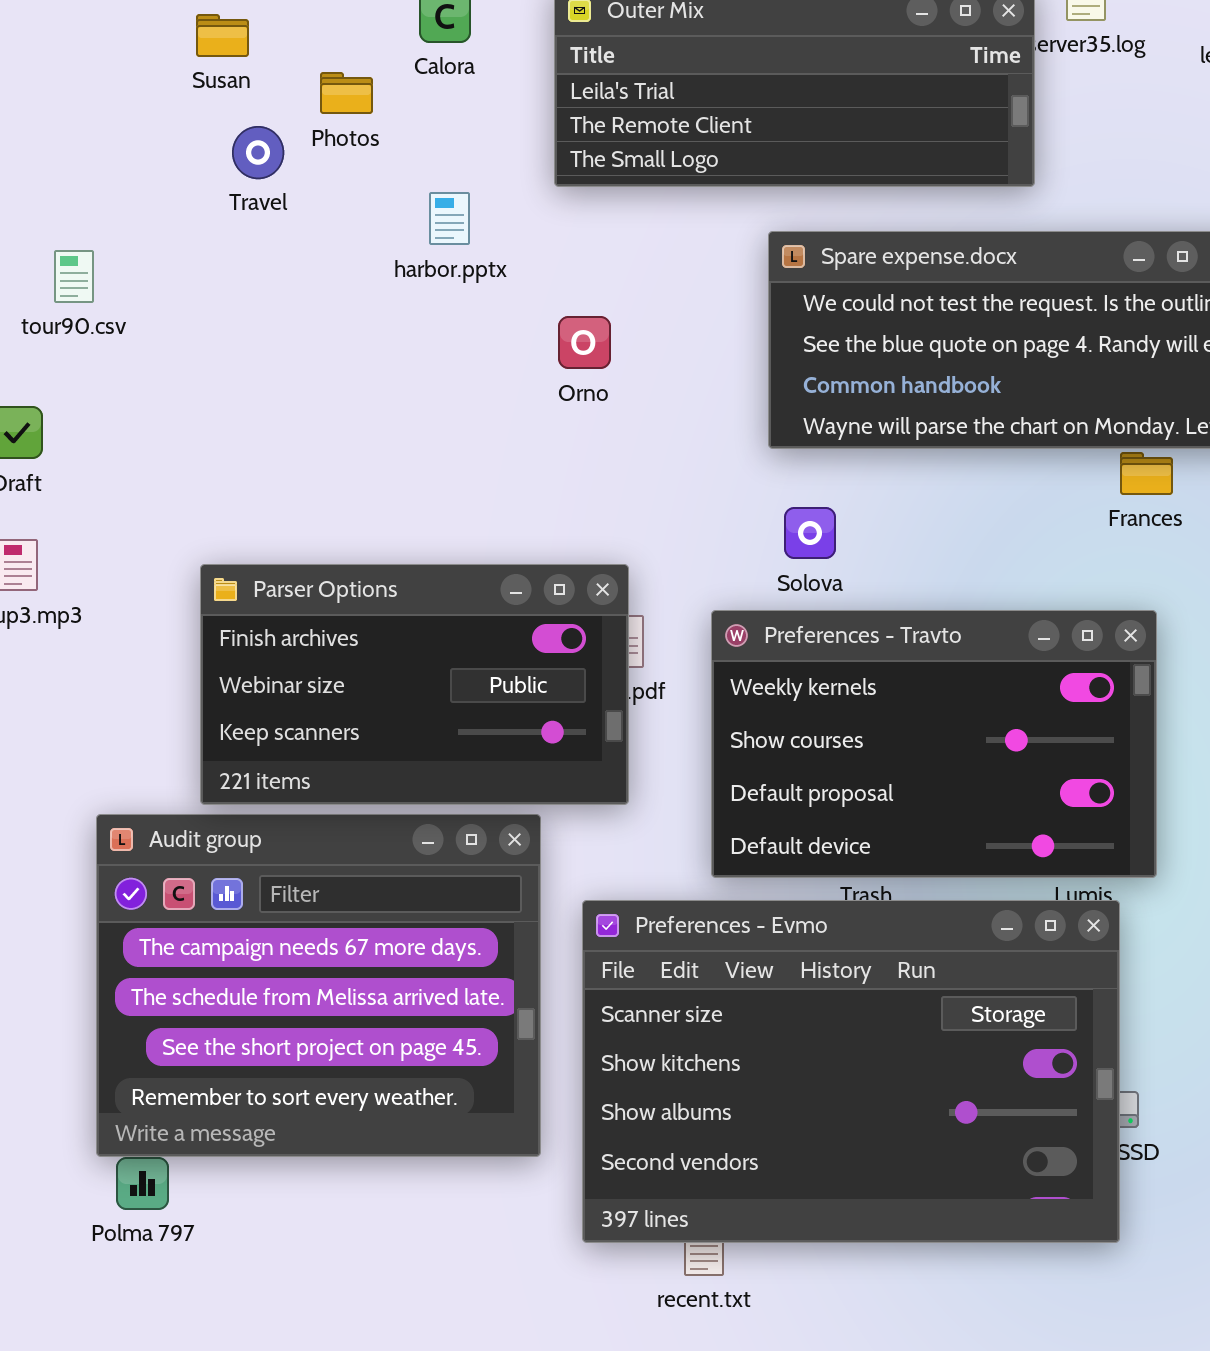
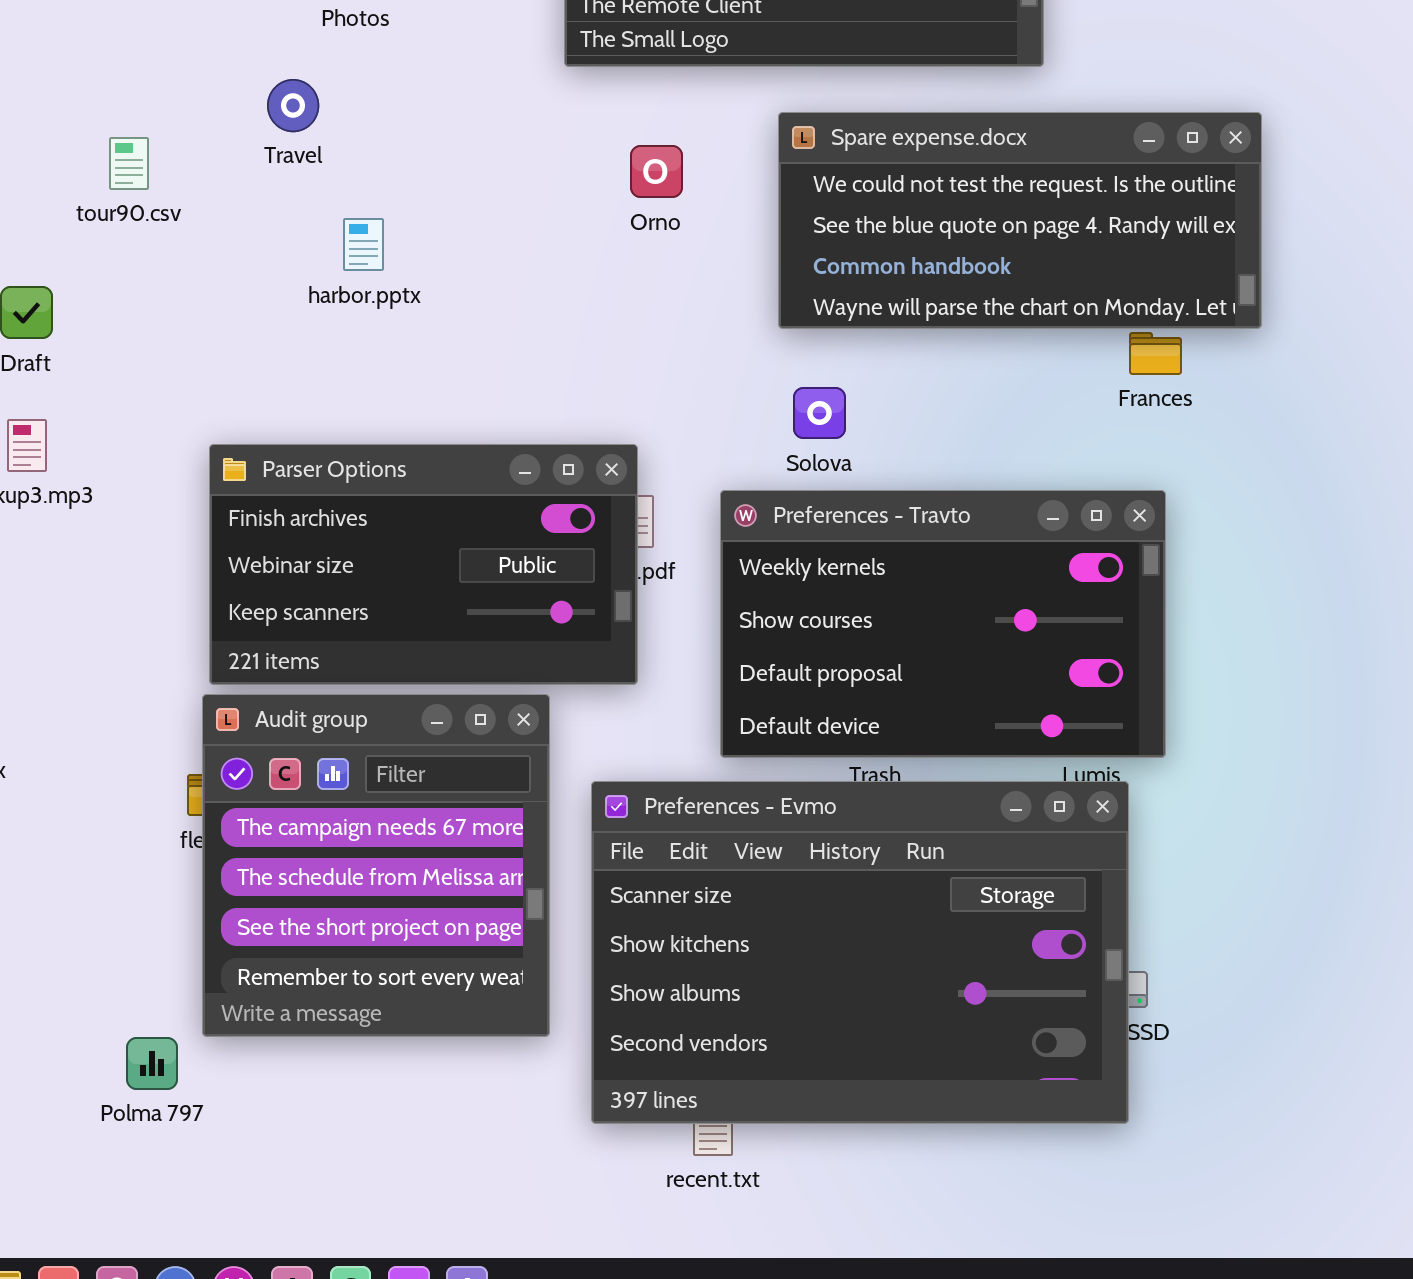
Travel: [232,126,284,179] -> [267,79,319,132], moved
harbor.pptx: [429,192,470,245] -> [343,218,384,271], moved
tour90.csv: [54,250,94,303] -> [109,137,149,190], moved
Orno: [558,316,611,369] -> [630,145,683,198], moved
Audit group: [96,814,541,1157] -> [202,694,550,1037], resized

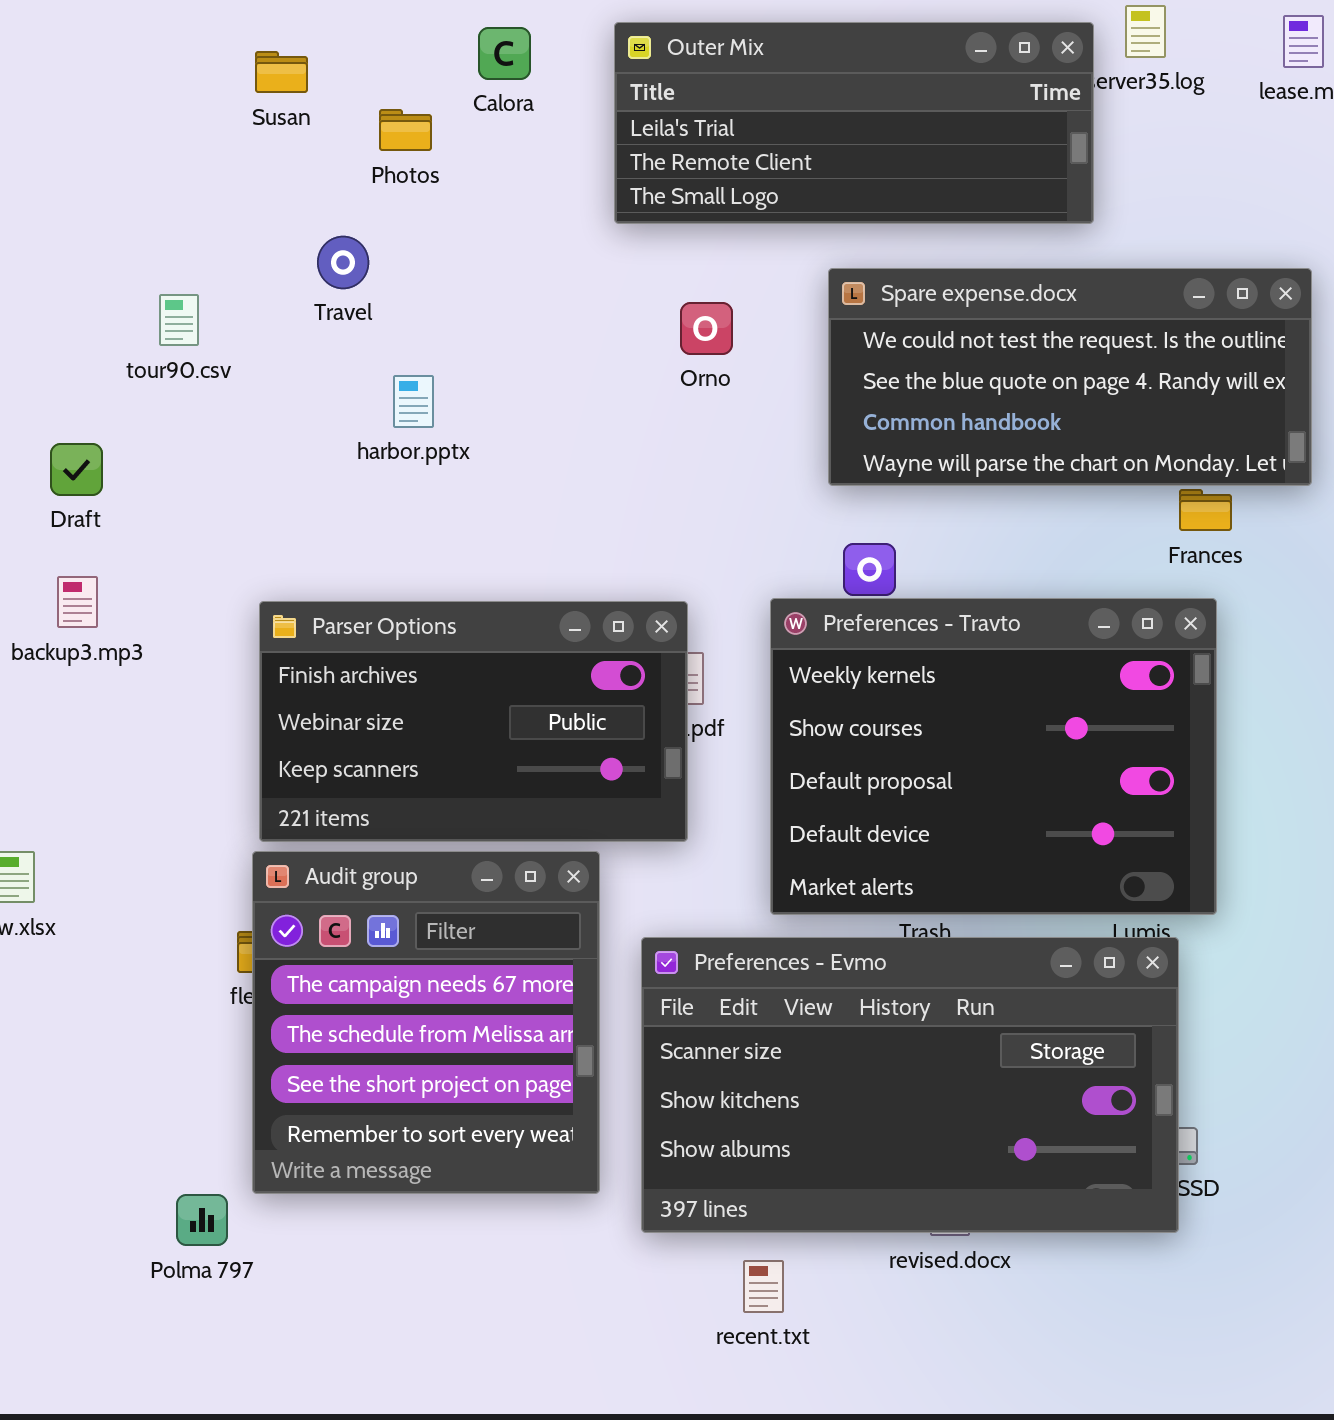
Preferences - Travto: [720,490,1166,758] -> [770,598,1217,915], resized
Preferences - Evmo: [591,781,1129,1124] -> [641,937,1179,1233], resized

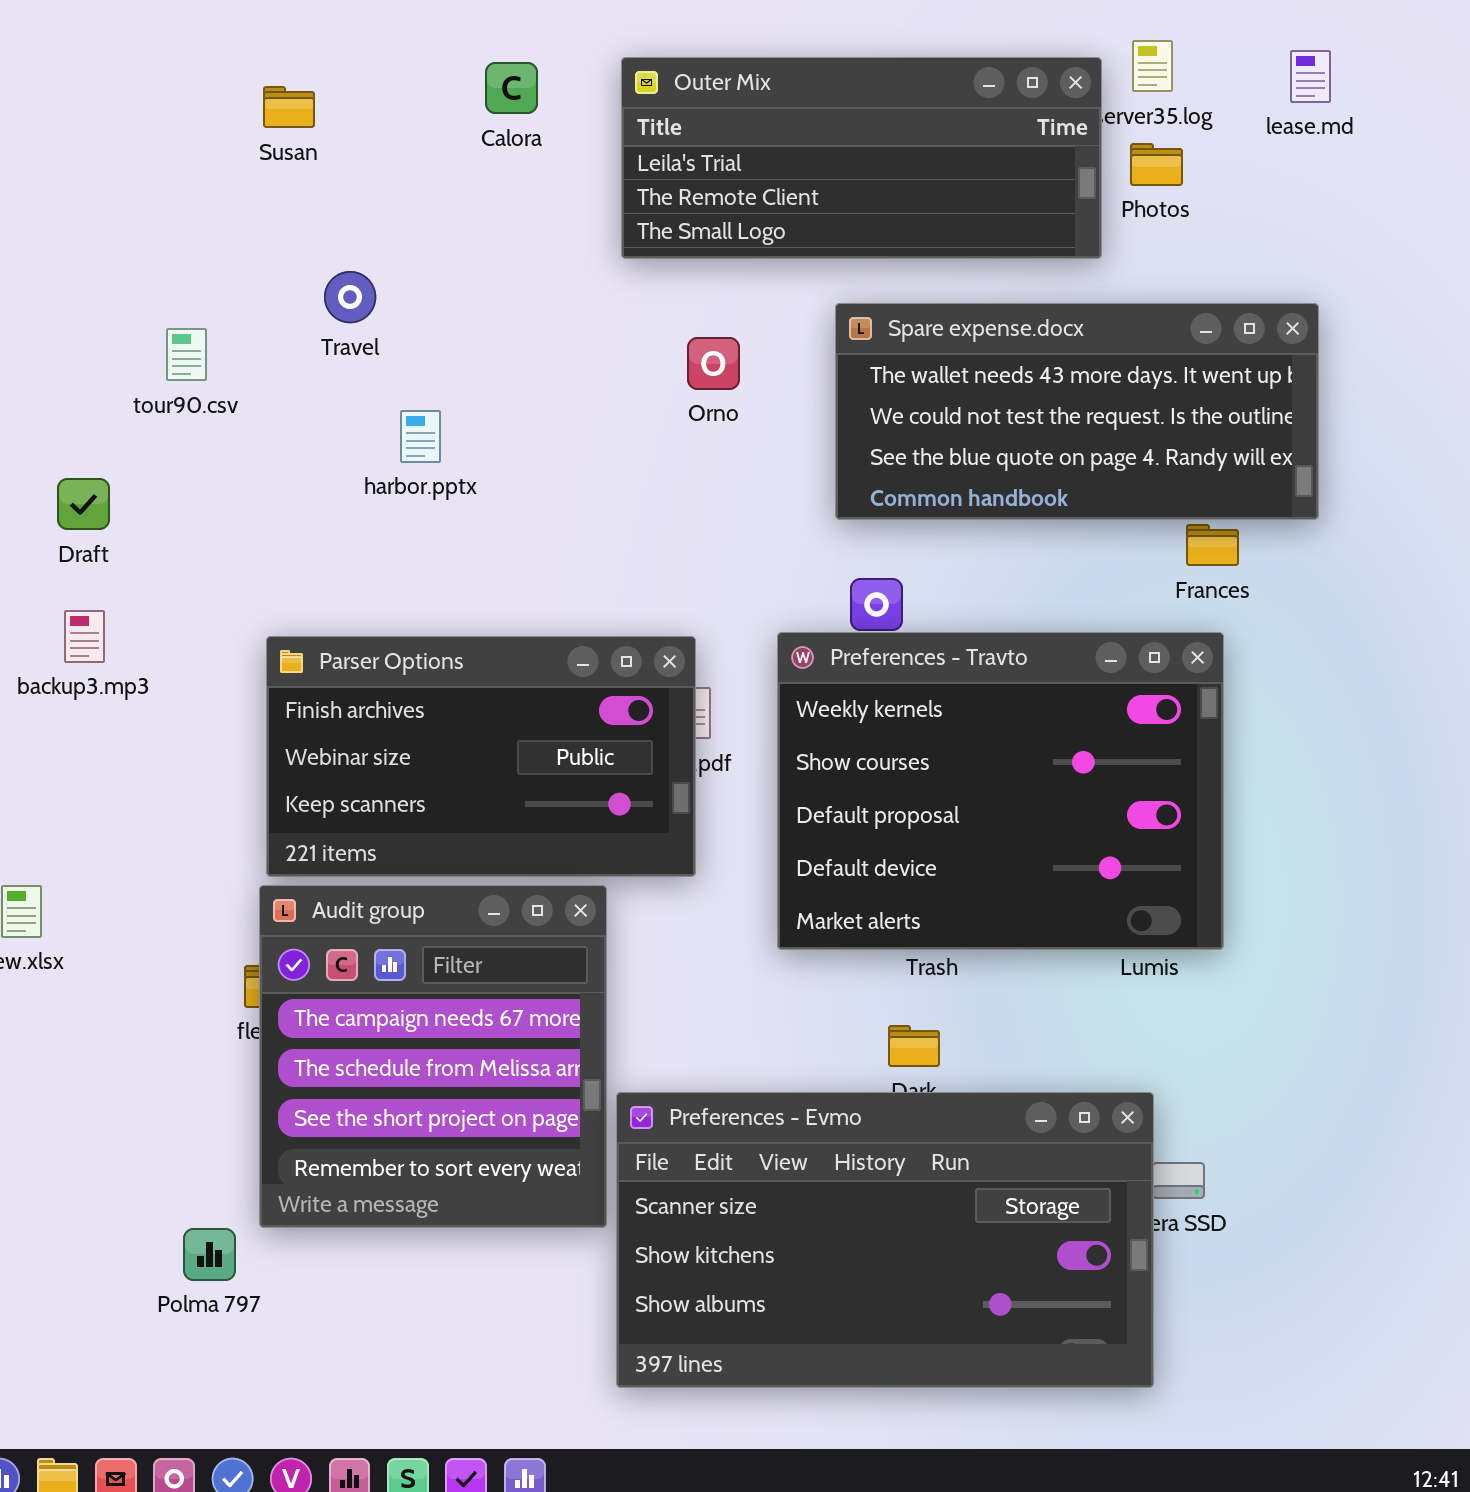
Photos: [379,109,432,151] -> [1130,143,1183,186], moved
Spare expense.docx: [828,268,1312,486] -> [835,303,1319,520], scrolled up 1 row
Preferences - Evmo: [641,937,1179,1233] -> [616,1092,1154,1388], moved

